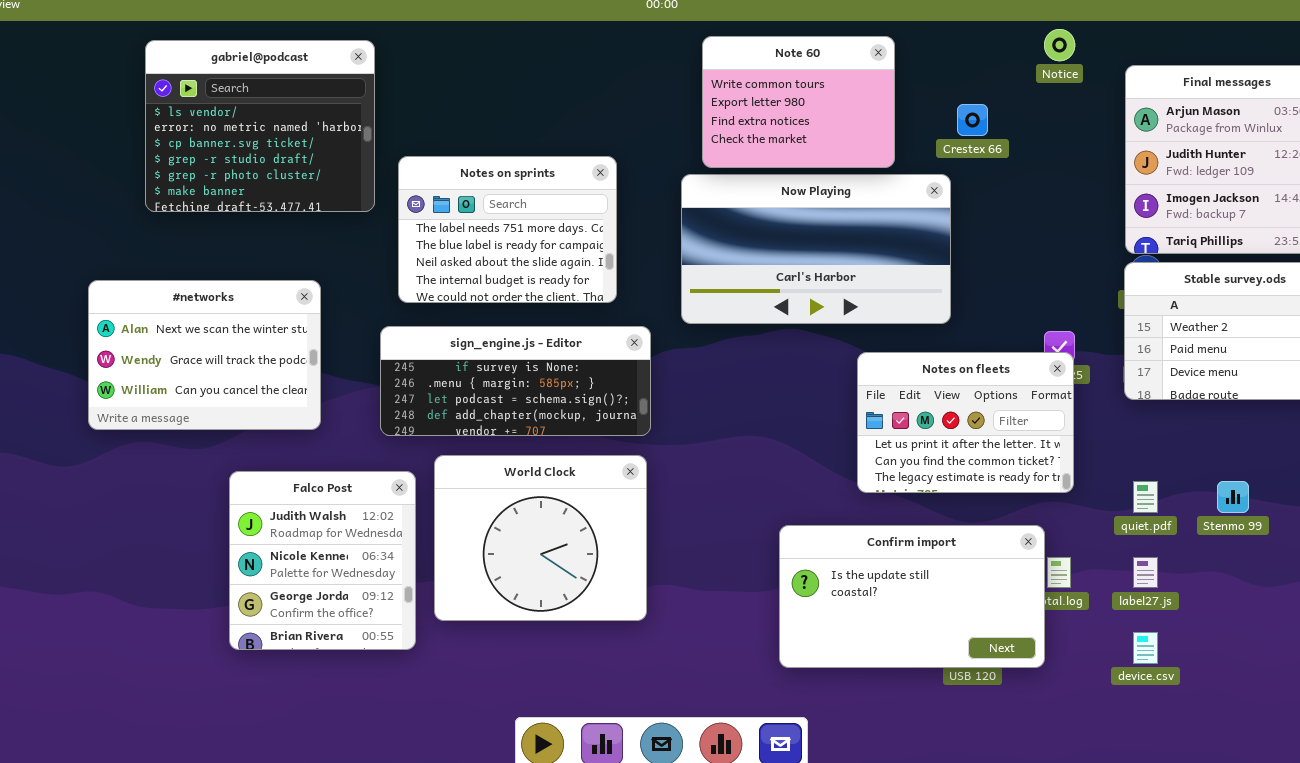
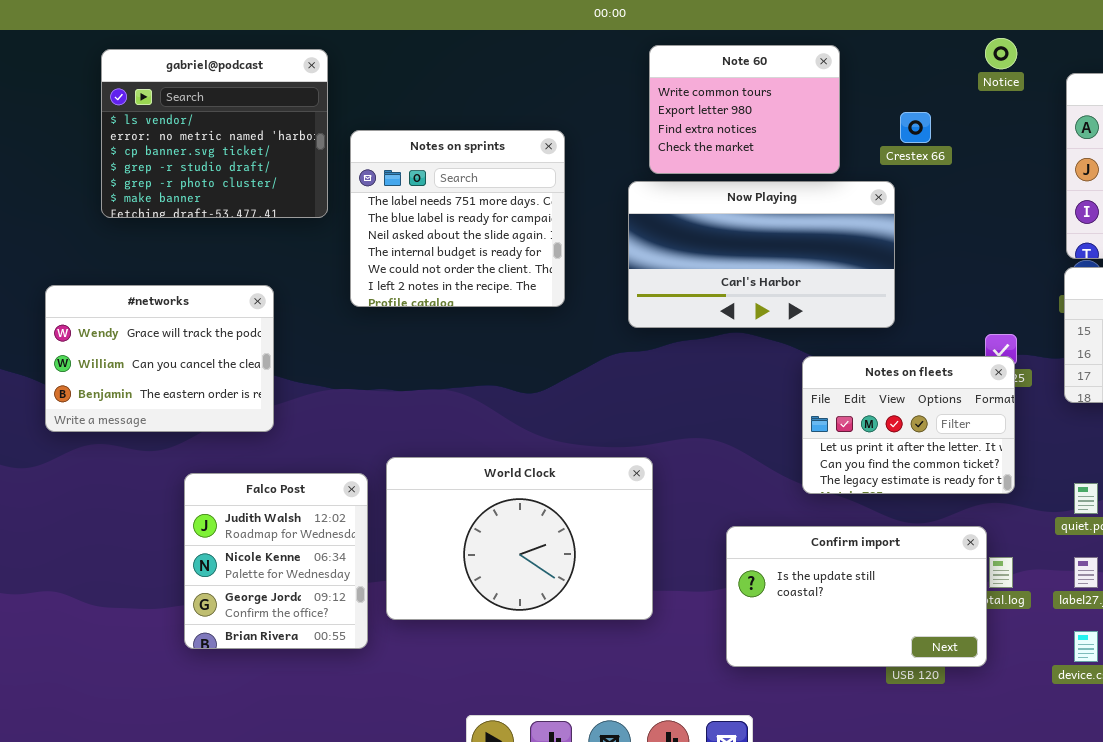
Notes on sprints: [398,156,617,303] -> [350,130,565,307], resized
#networks: [88,280,321,430] -> [45,285,274,432], scrolled down 1 row
sign_engine.js - Editor: [380,326,651,436] -> none, closed
World Clock: [434,455,647,621] -> [386,457,653,620], resized

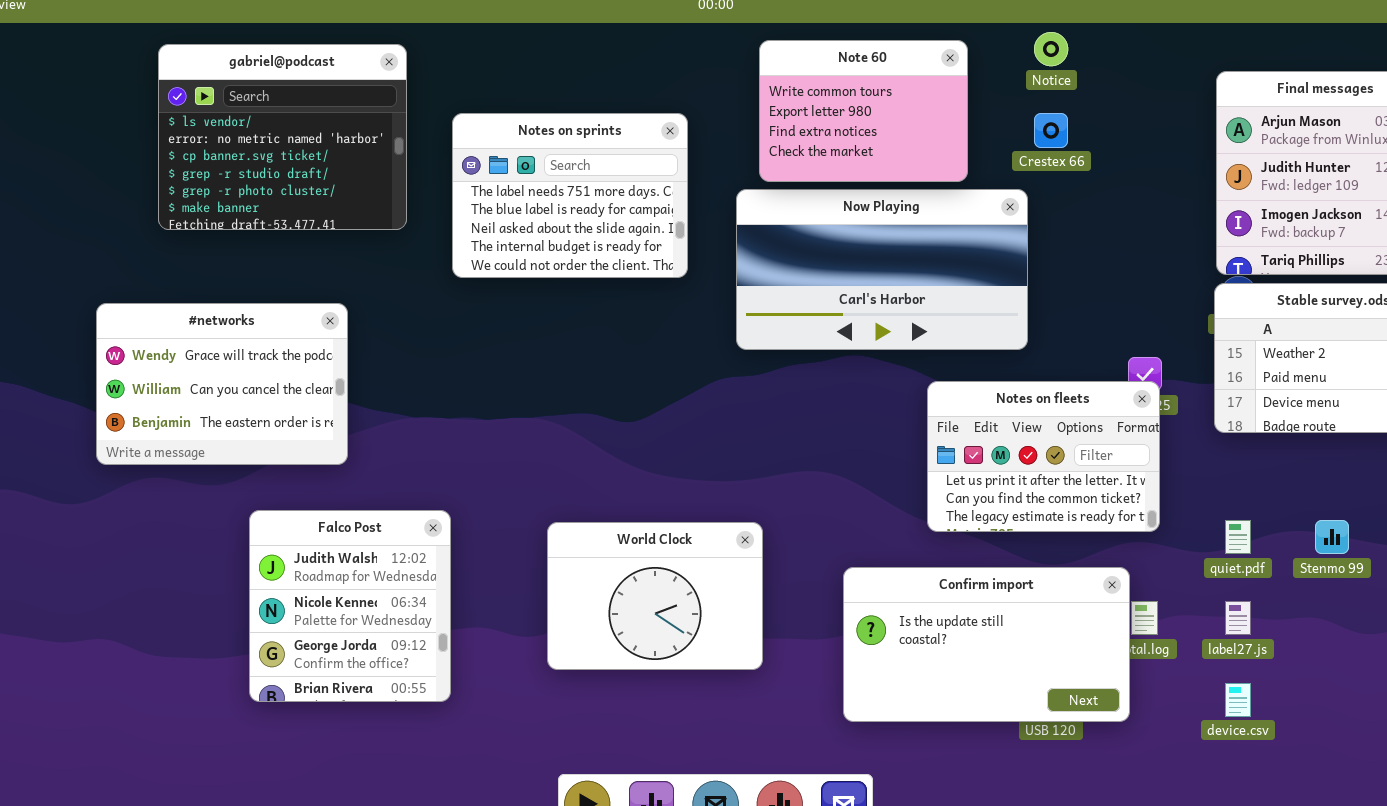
Notice: [985,38,1017,69] -> [1034,32,1068,66], moved
Notes on sprints: [350,130,565,307] -> [452,113,688,278], moved, resized
World Clock: [386,457,653,620] -> [547,522,763,670], resized

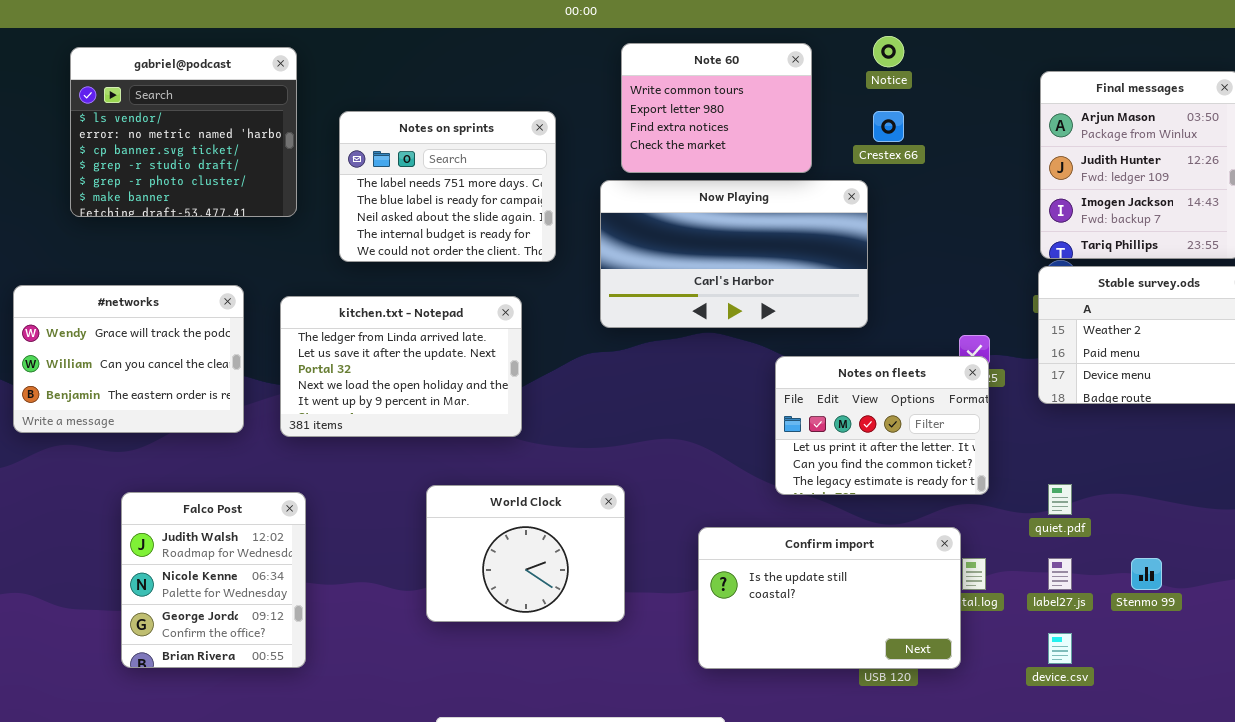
kitchen.txt - Notepad: none -> [280,296,522,437], opened
Falco Post: [249,510,451,702] -> [121,492,306,668], moved
Stenmo 99: [1315,520,1349,554] -> [1131,558,1162,590], moved

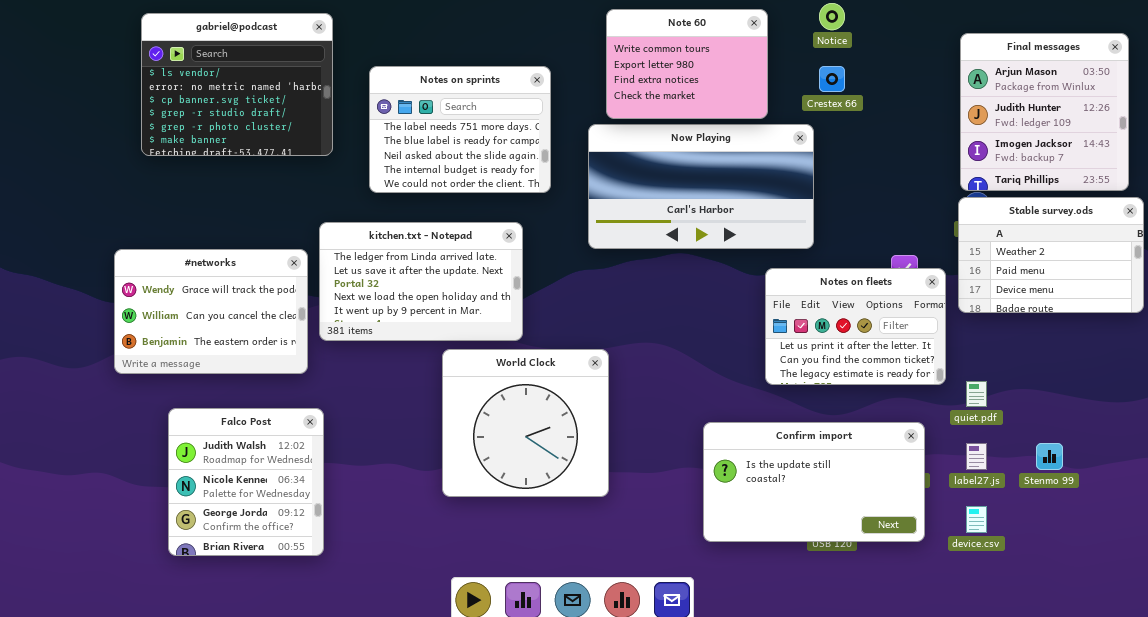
#networks: [13,285,244,433] -> [114,249,308,374], moved
Notes on fleets: [775,356,989,495] -> [765,268,946,385], moved
World Clock: [426,485,625,622] -> [442,349,609,497], resized
Falco Post: [121,492,306,668] -> [168,408,324,556], moved
Confirm import: [698,527,961,669] -> [703,422,925,542], moved

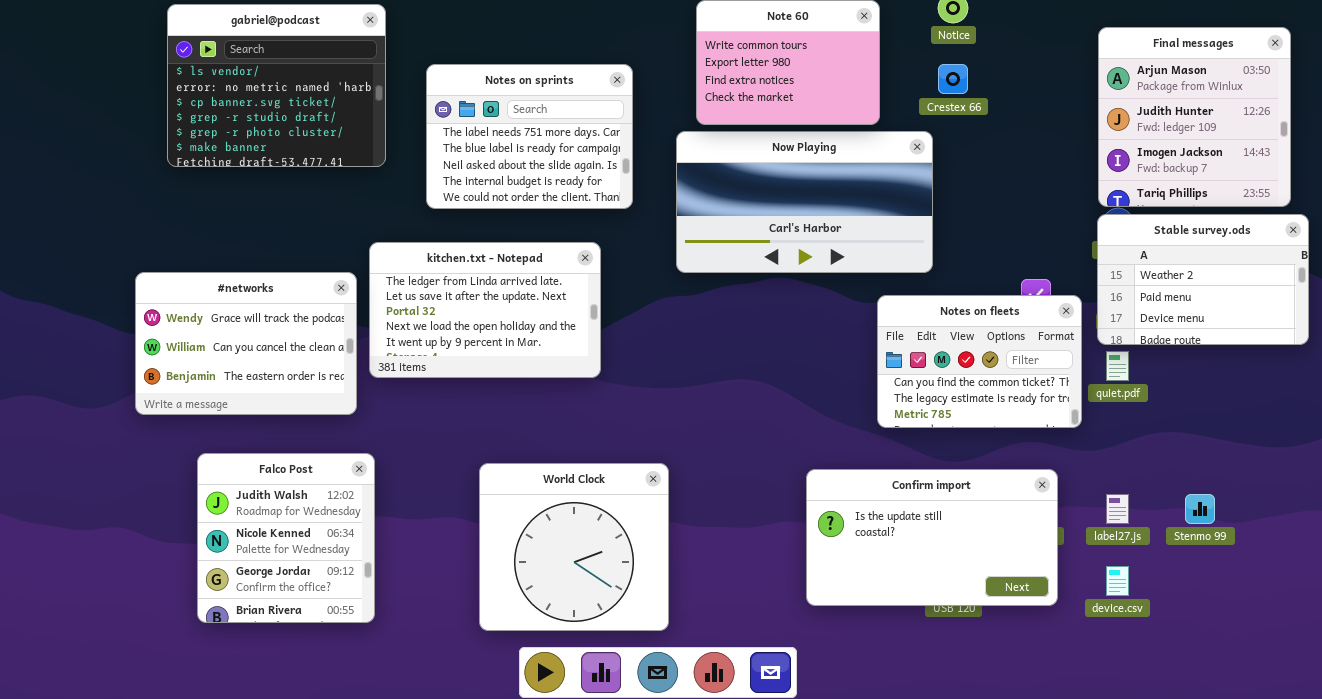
Notes on fleets: [765,268,946,385] -> [877,295,1082,428], scrolled down 1 row
World Clock: [442,349,609,497] -> [479,463,669,631], moved
quiet.pdf: [966,381,987,407] -> [1106,351,1129,381], moved

